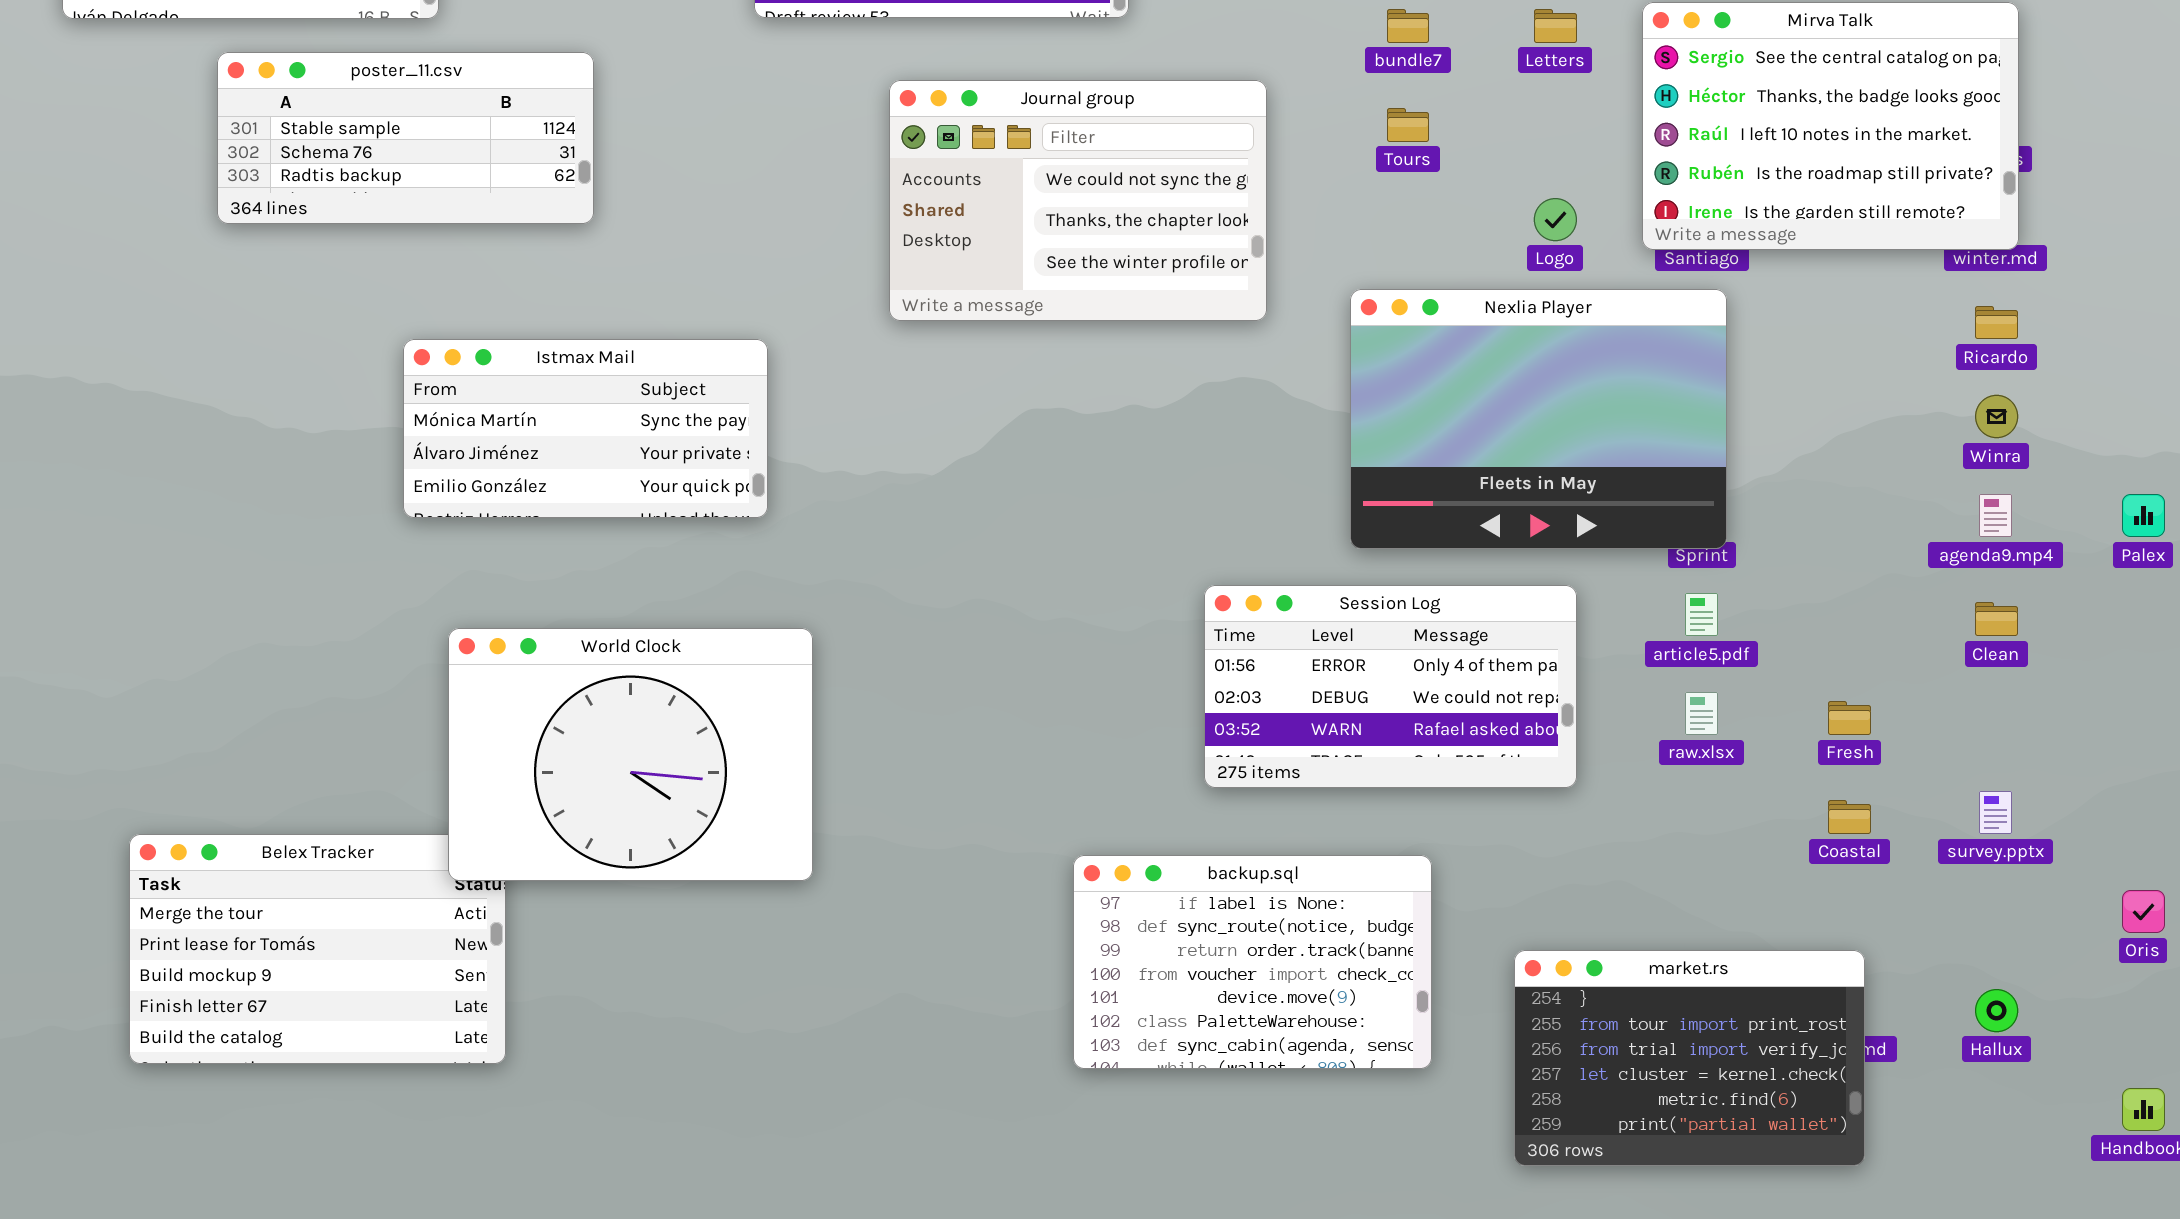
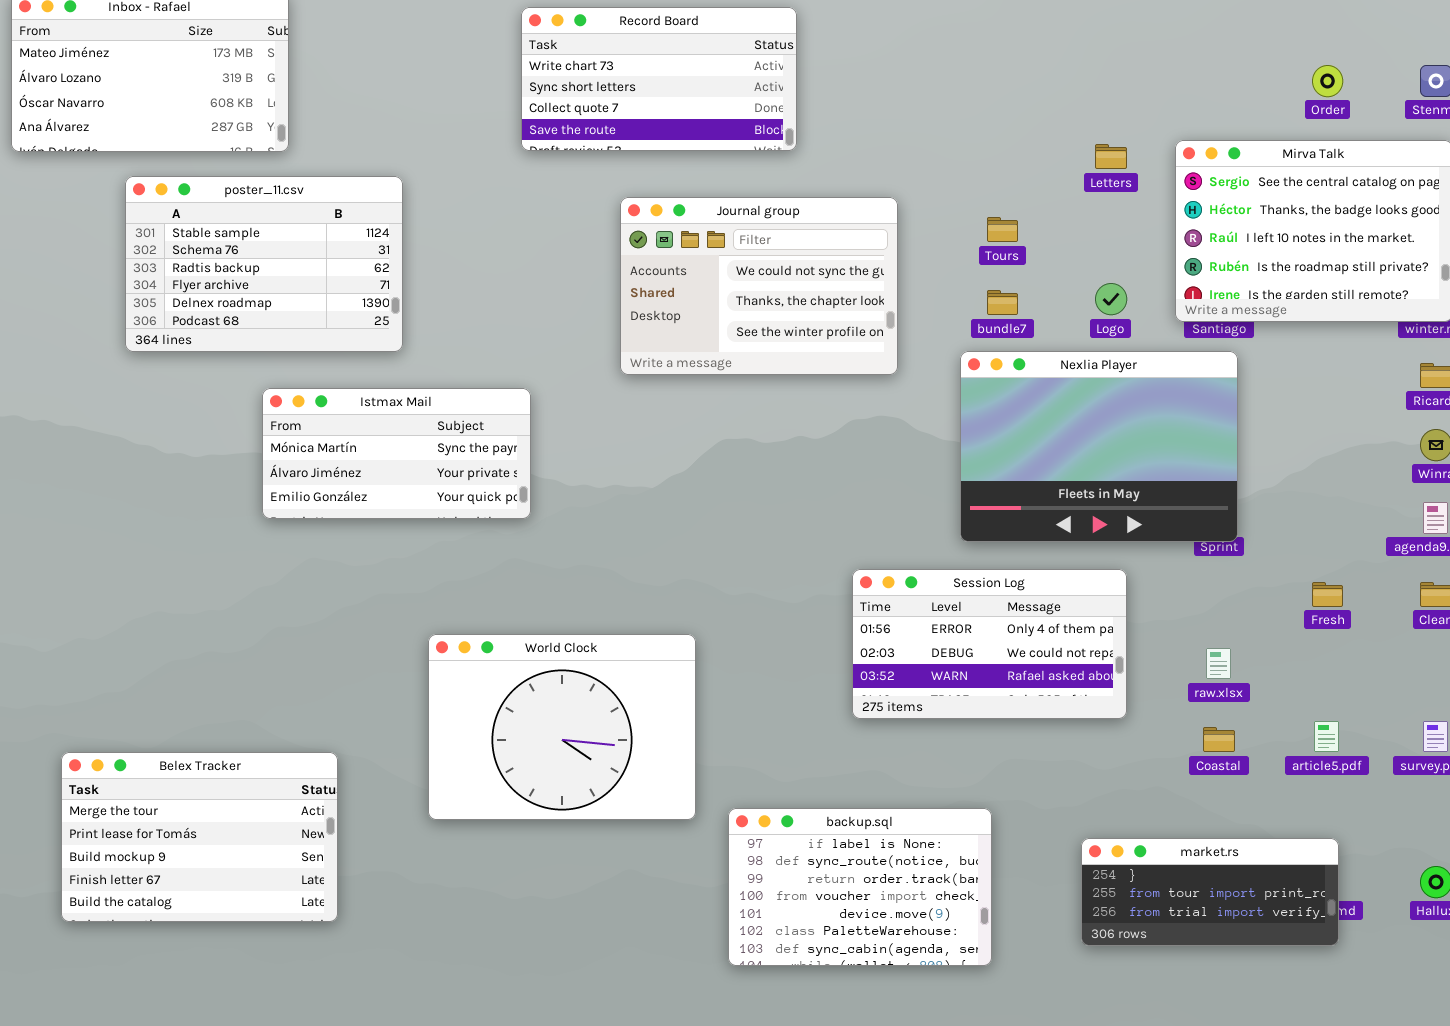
bundle7: [1387,9,1429,43] -> [987,290,1018,315], moved
poster_11.csv: [217,52,594,224] -> [125,176,403,352], resized
article5.pdf: [1685,593,1718,636] -> [1314,721,1339,752], moved
World Clock: [448,628,813,881] -> [428,634,696,820], moved
Fresh: [1828,701,1871,735] -> [1312,582,1343,607], moved
Coastal: [1828,800,1871,834] -> [1203,727,1235,752], moved
backup.sql: [1073,855,1432,1069] -> [728,808,992,966], moved
market.rs: [1514,950,1865,1166] -> [1081,838,1339,946], resized

